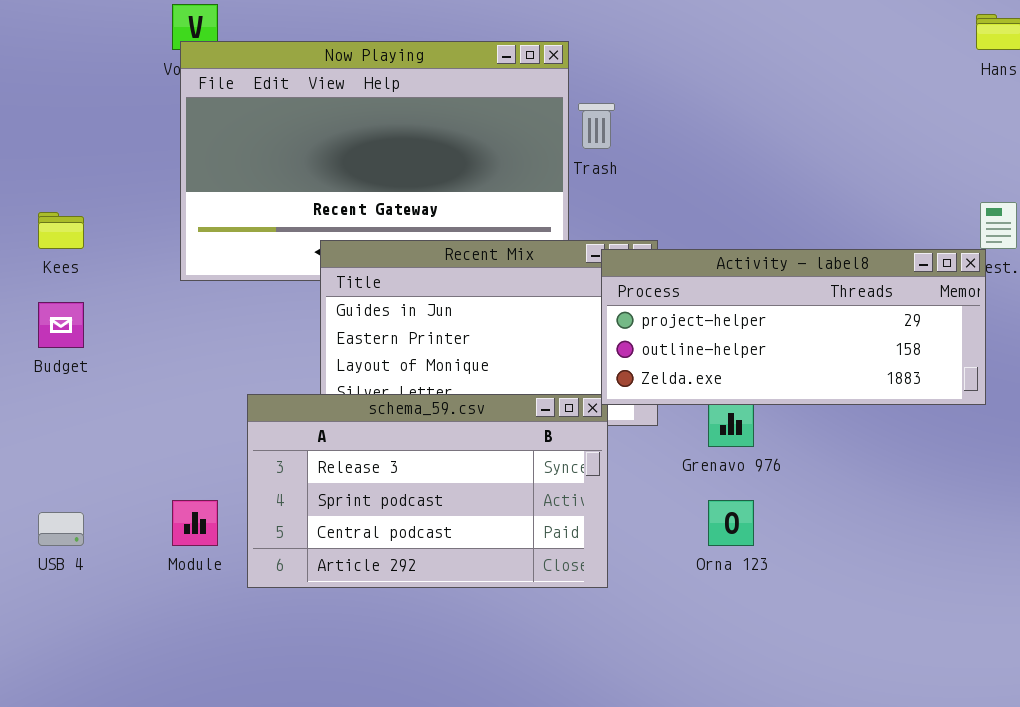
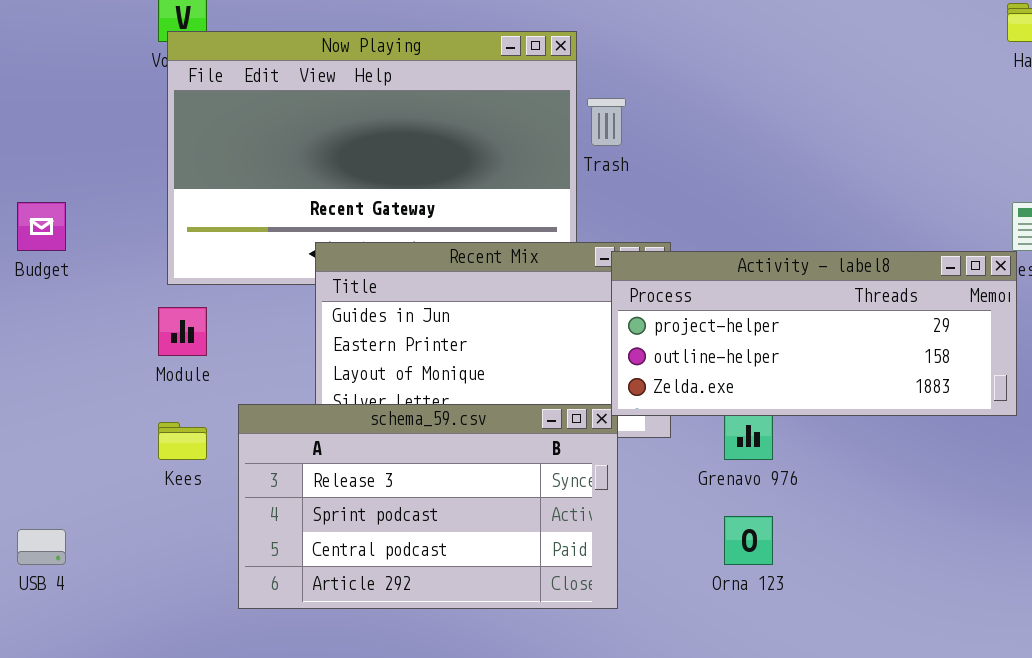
Kees: [38,212,84,249] -> [158,422,207,460], moved
Budget: [38,302,84,348] -> [17,202,66,251], moved
Module: [172,500,218,546] -> [158,307,207,356], moved

